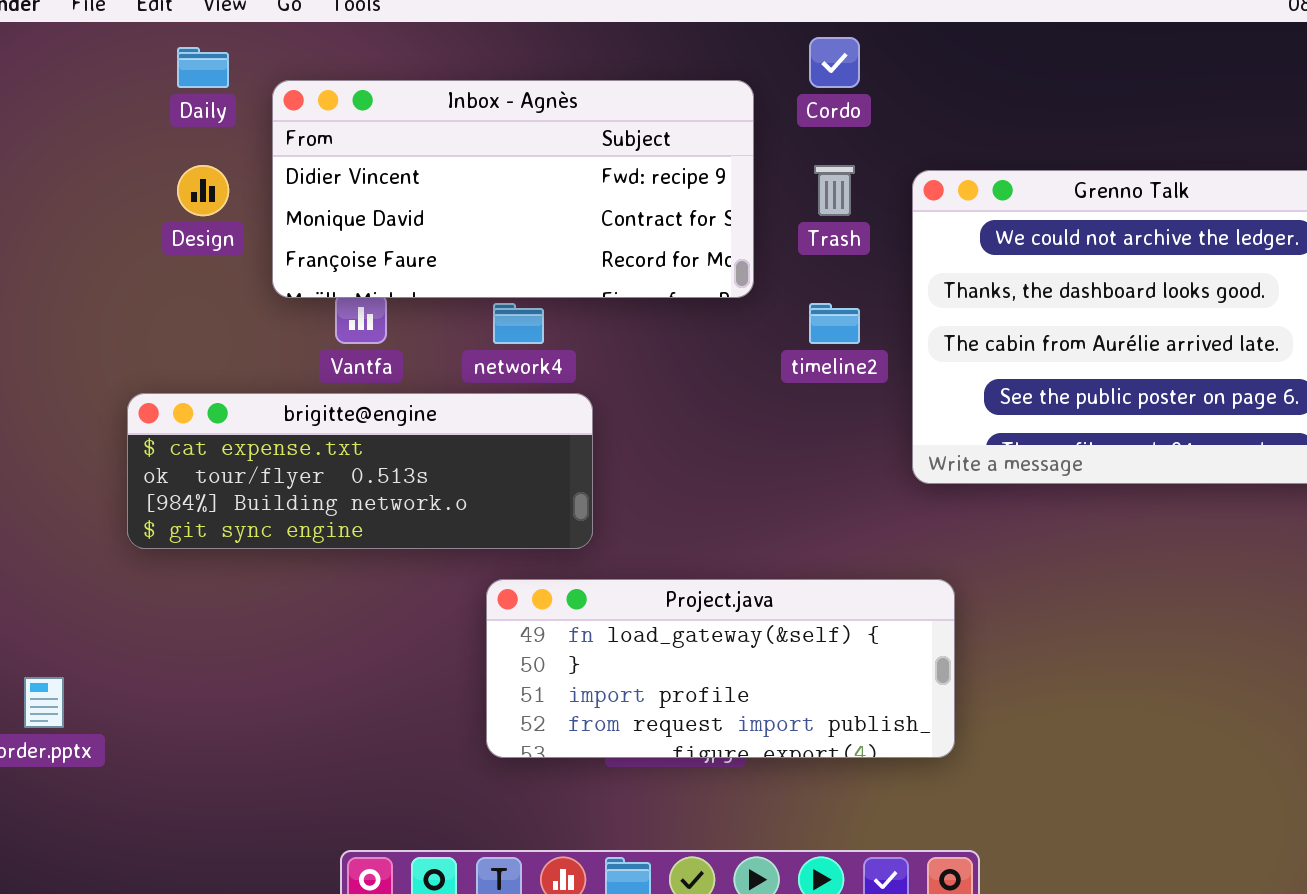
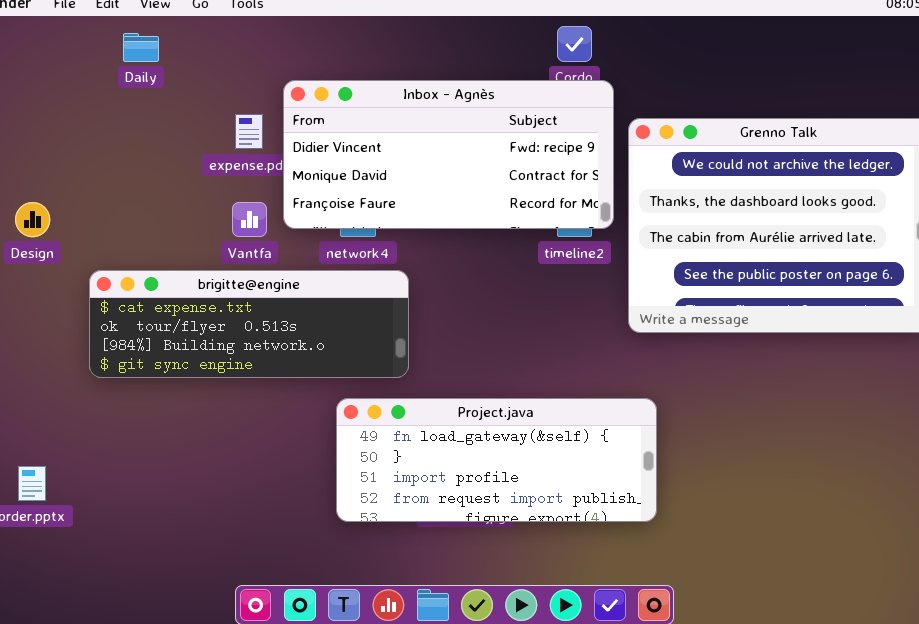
Inbox - Agnès: [272,80,754,298] -> [283,80,614,229], moved
Design: [177,165,229,216] -> [15,202,50,237], moved

